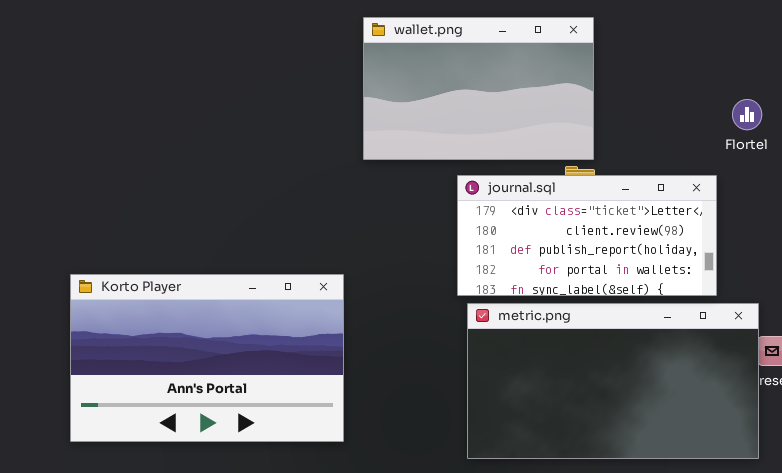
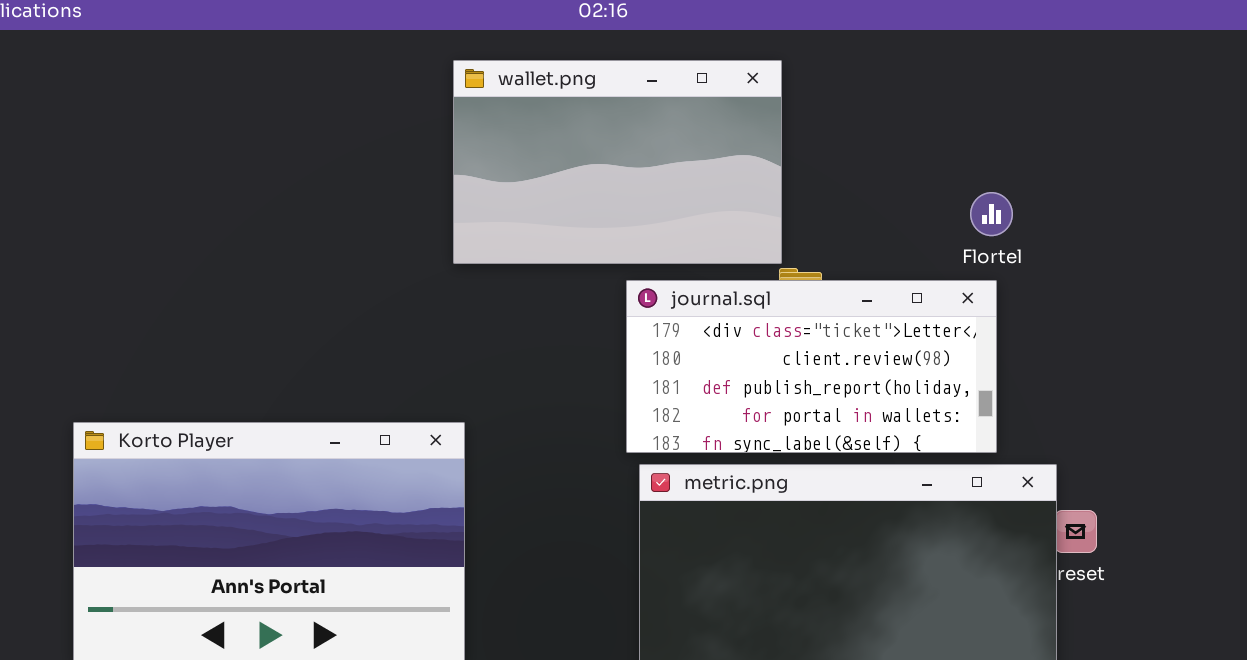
wallet.png: [363,17,594,160] -> [453,60,782,264], moved
Flortel: [732,99,762,130] -> [970,192,1013,236], moved

